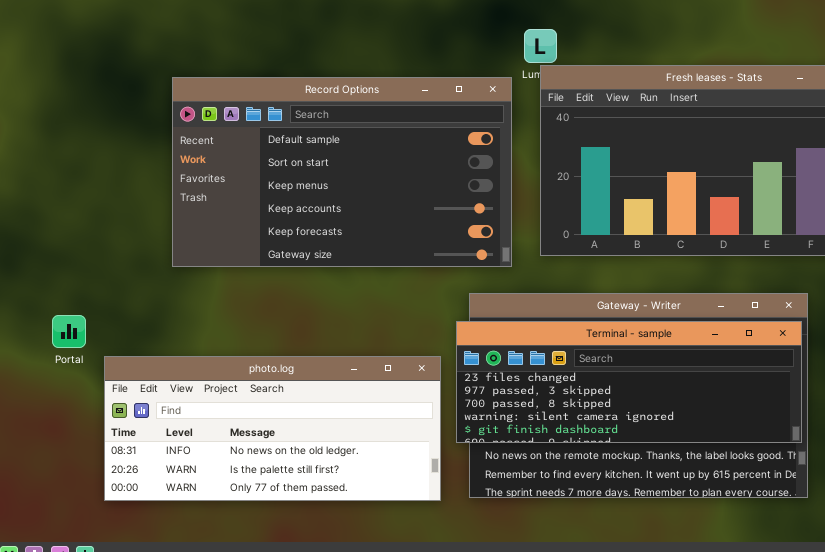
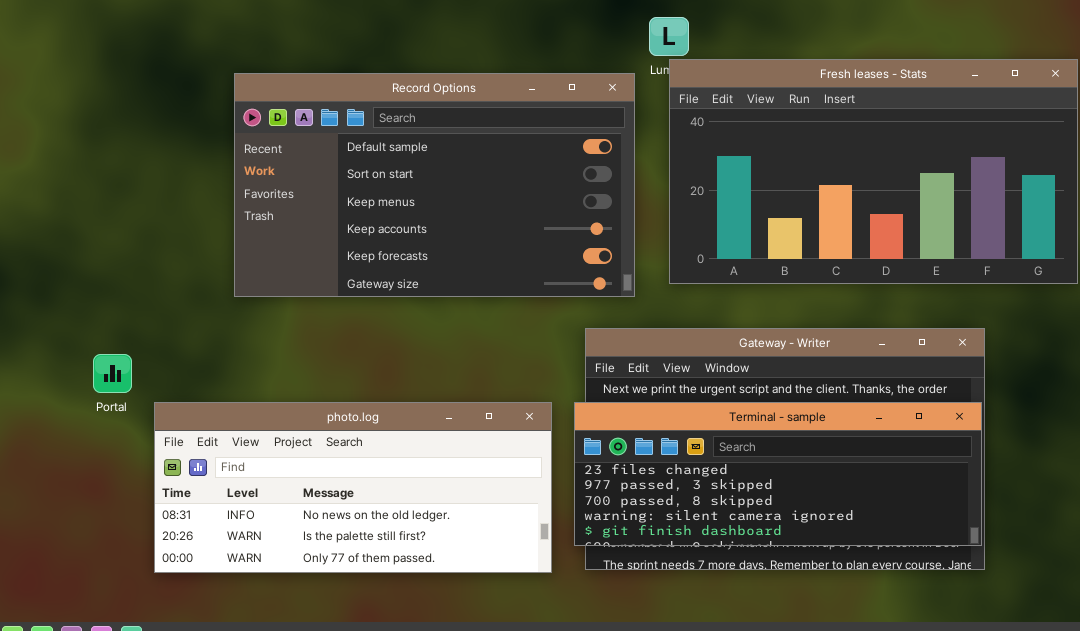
Terminal - sample: [456,321,802,443] -> [574,402,982,546], moved

